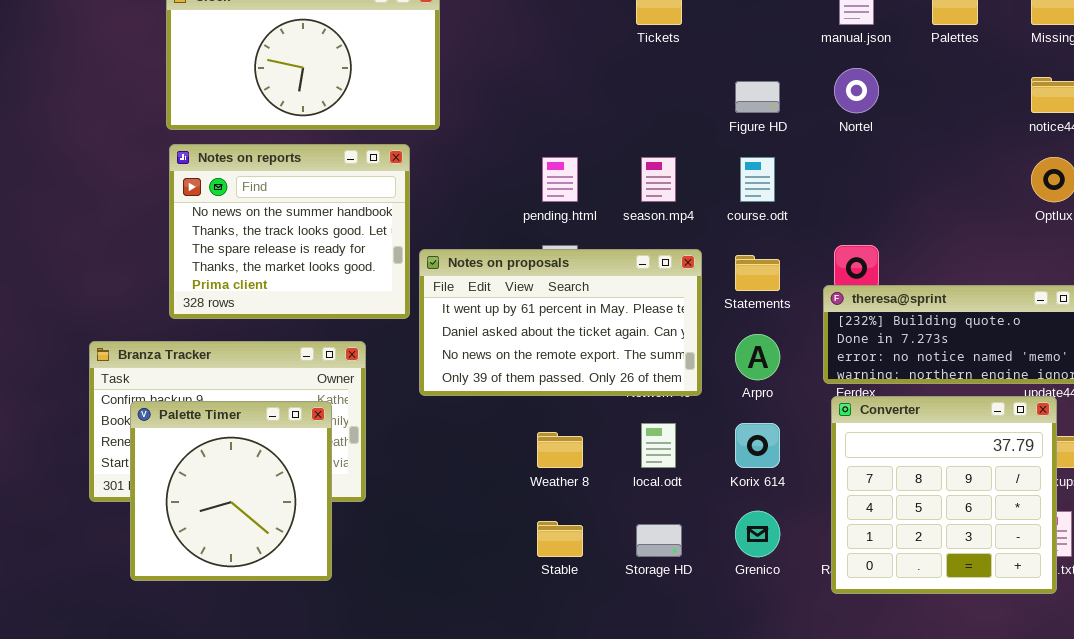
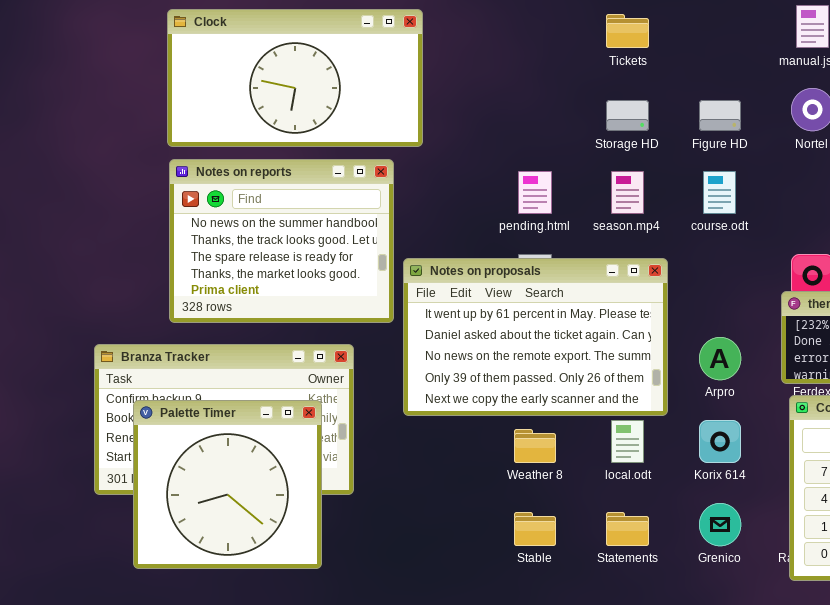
Notes on proposals: [419,249,702,396] -> [403,258,668,416], resized
Statements: [735,255,780,291] -> [606,512,649,546], moved
Storage HD: [636,524,682,557] -> [606,100,649,131], moved

